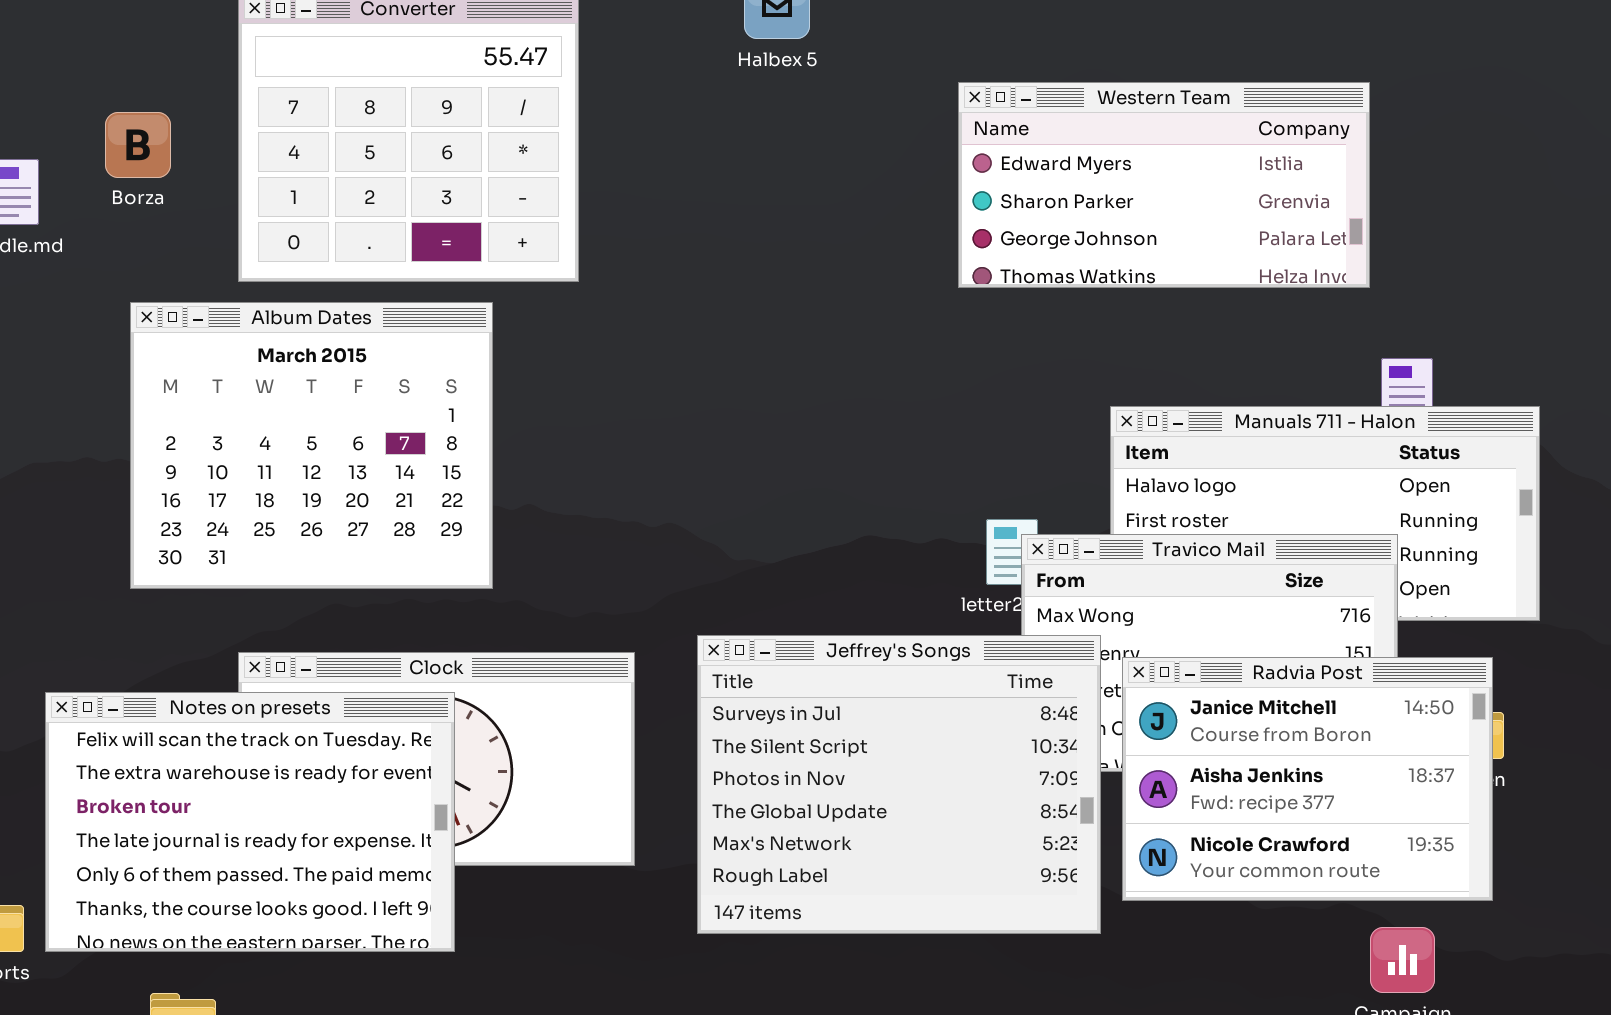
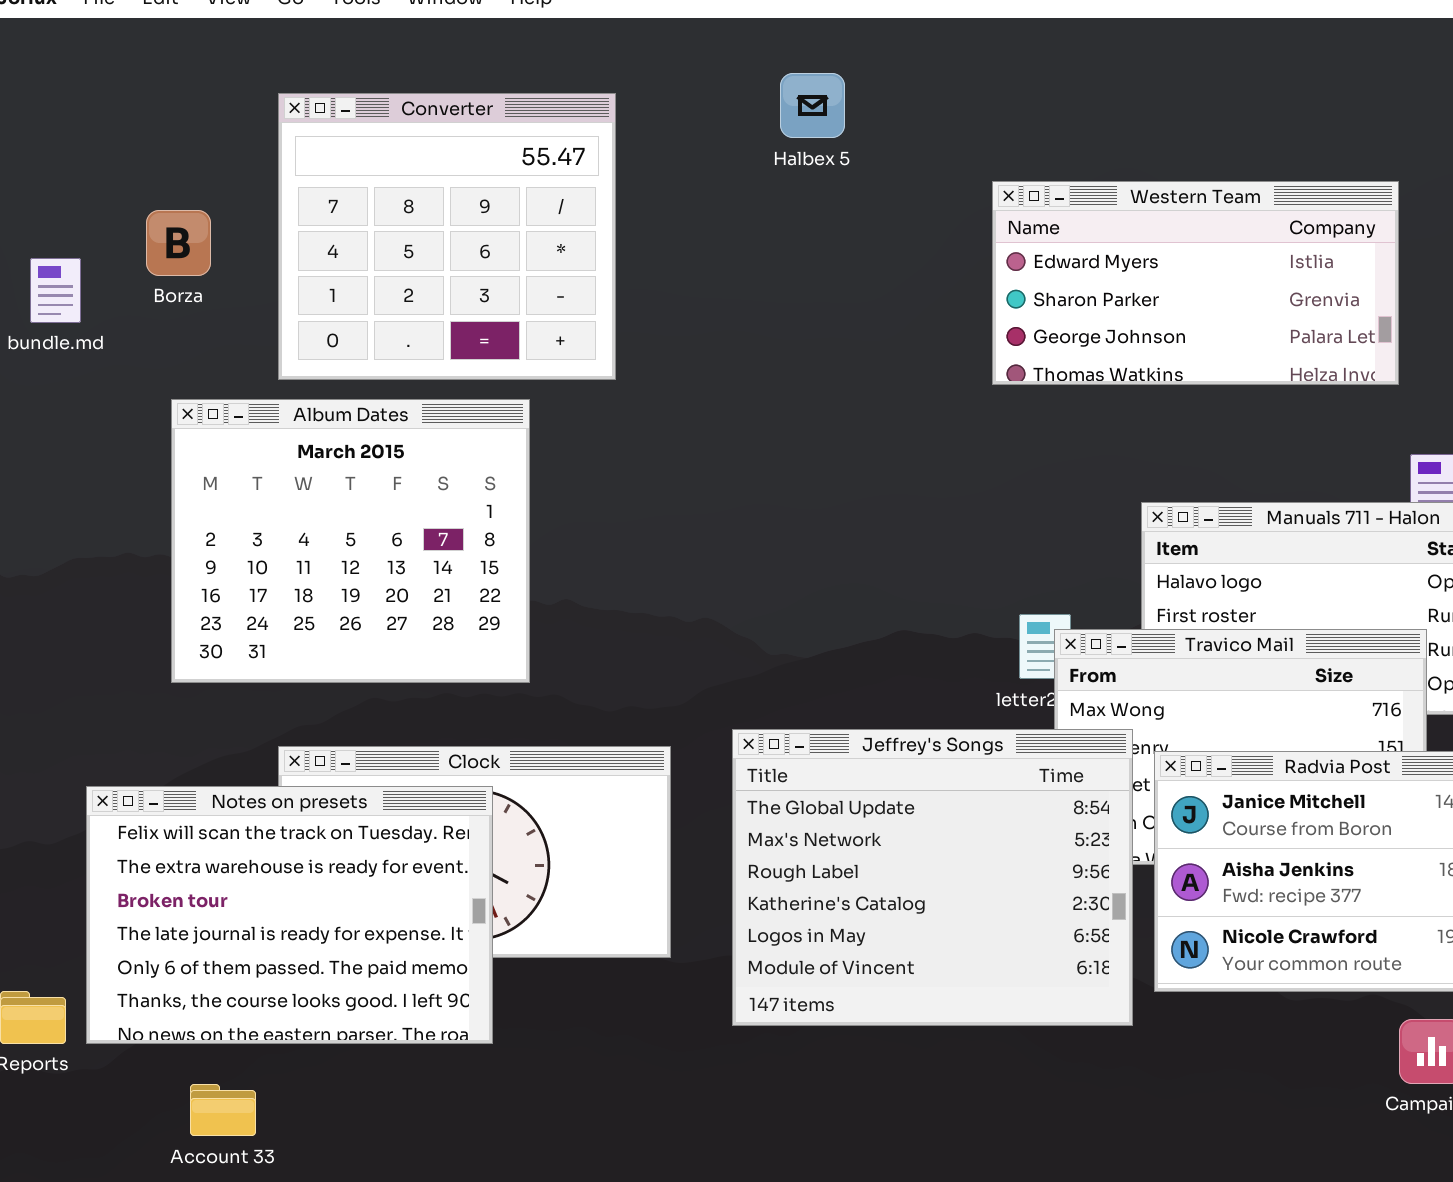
Jeffrey's Songs: [697,635,1101,934] -> [732,729,1133,1026], scrolled down 3 rows

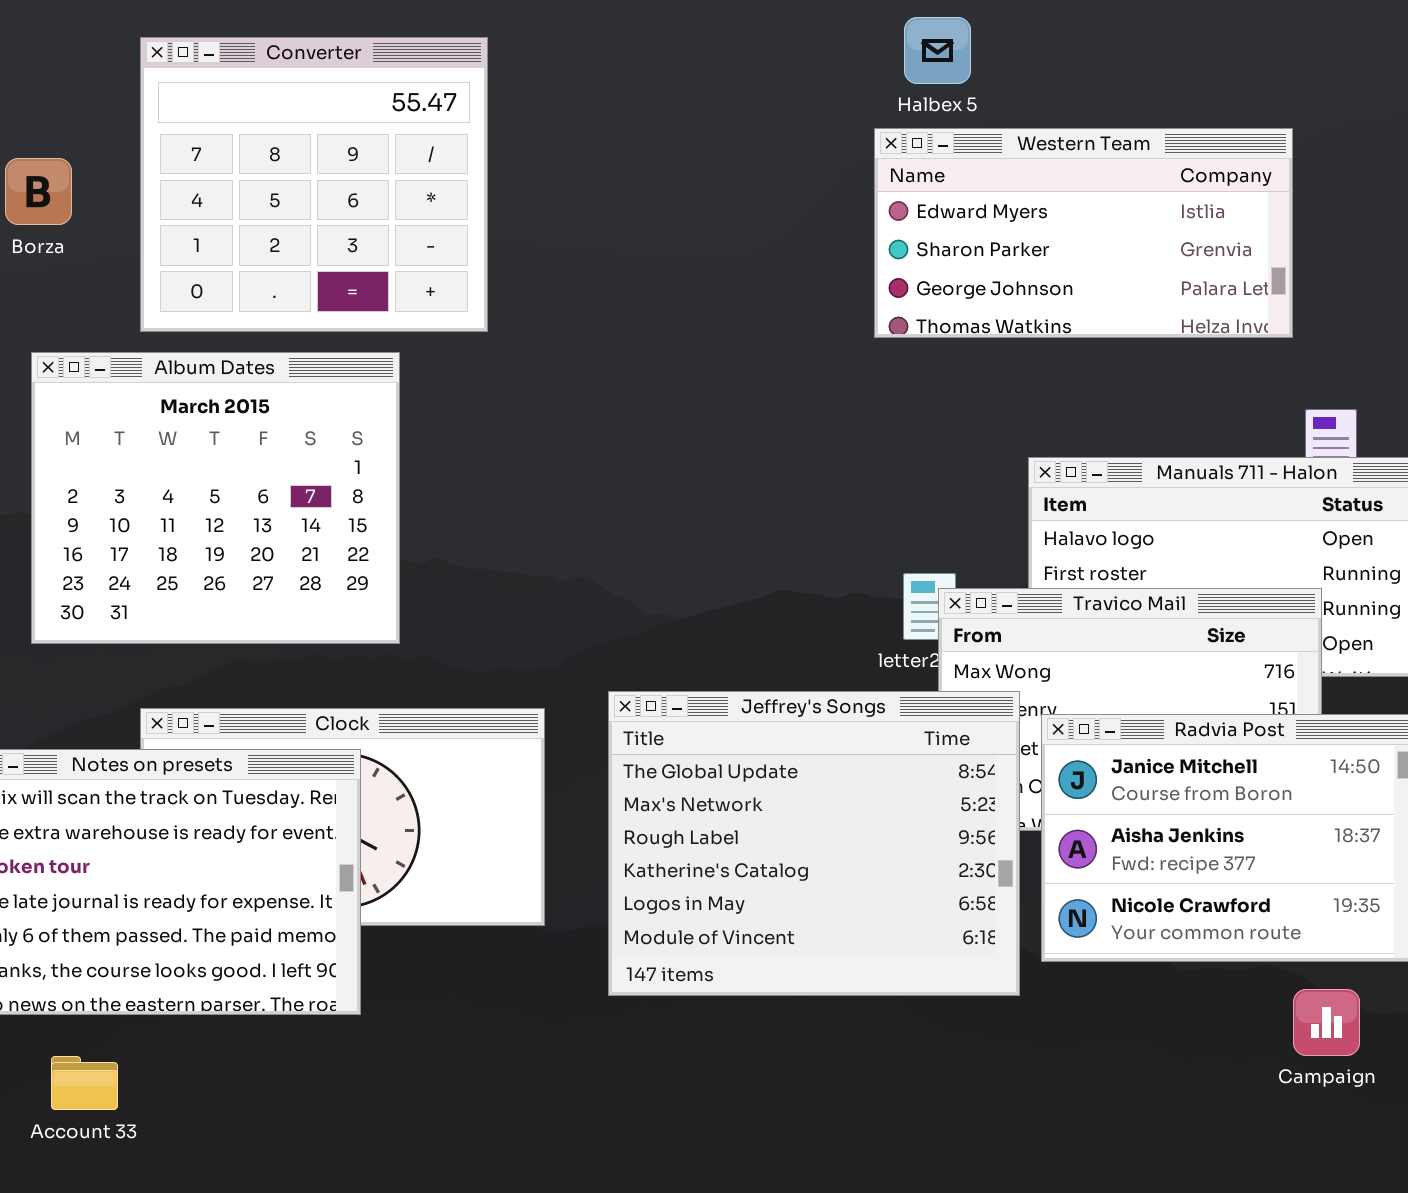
Halbex 5: [780,73,845,138] -> [904,17,971,84], moved

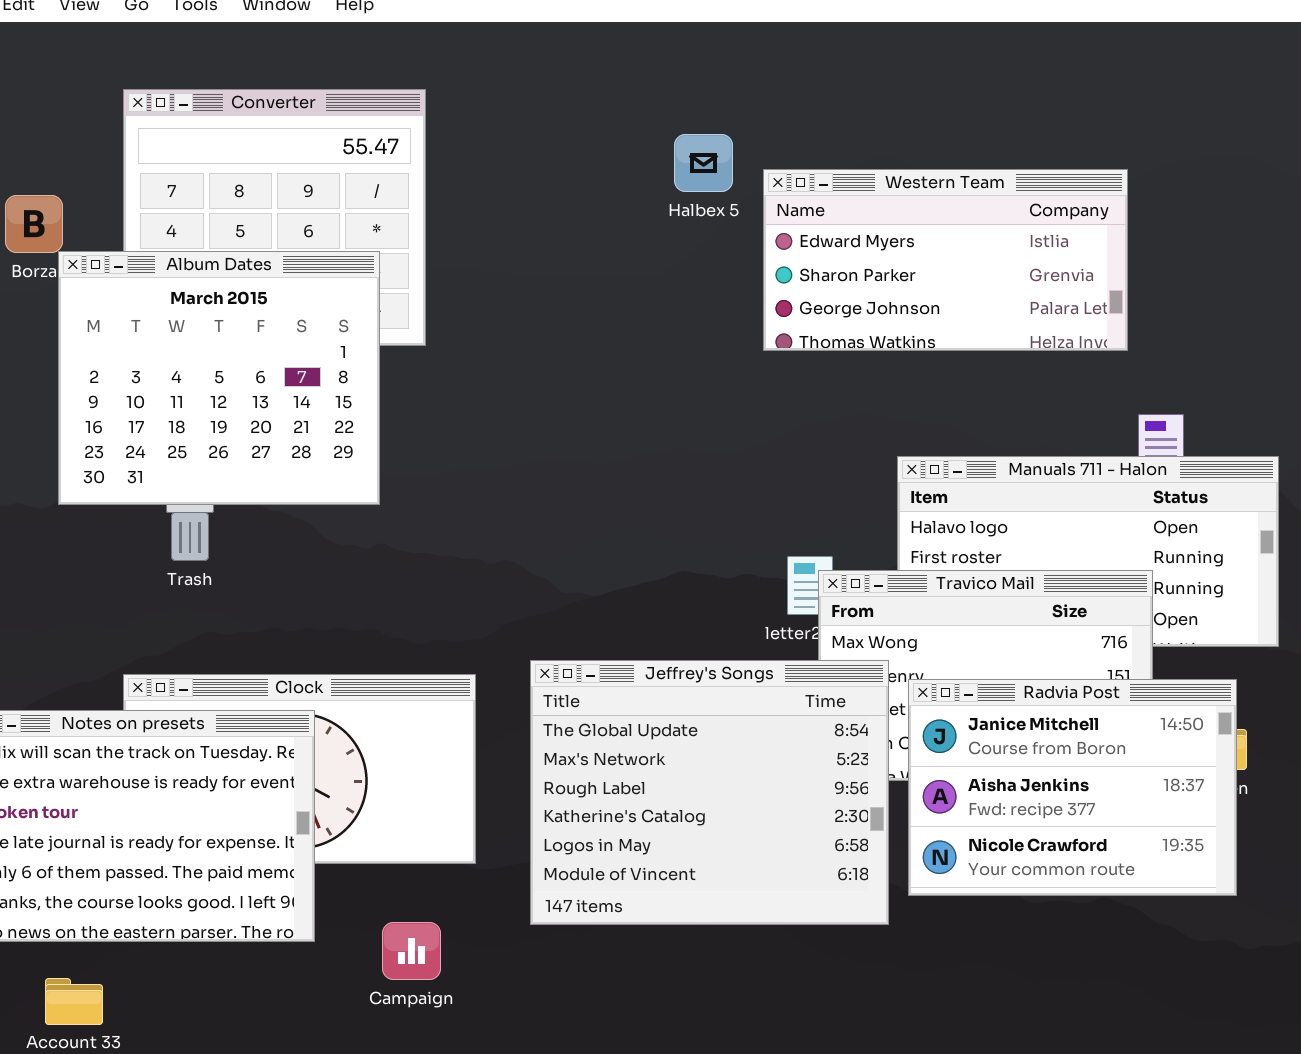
Halbex 5: [904,17,971,84] -> [674,134,733,192], moved
Album Dates: [31,352,400,644] -> [58,251,380,505], moved
Campaign: [1293,989,1360,1056] -> [382,922,441,980], moved

